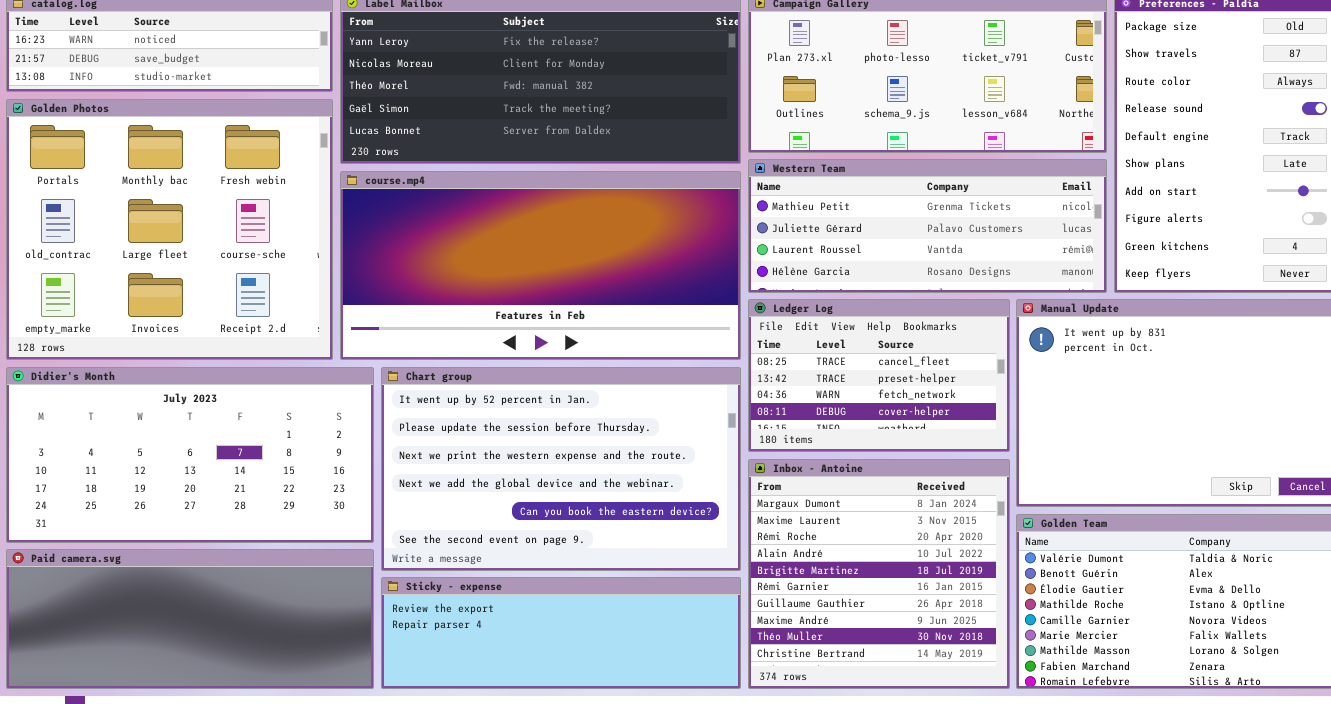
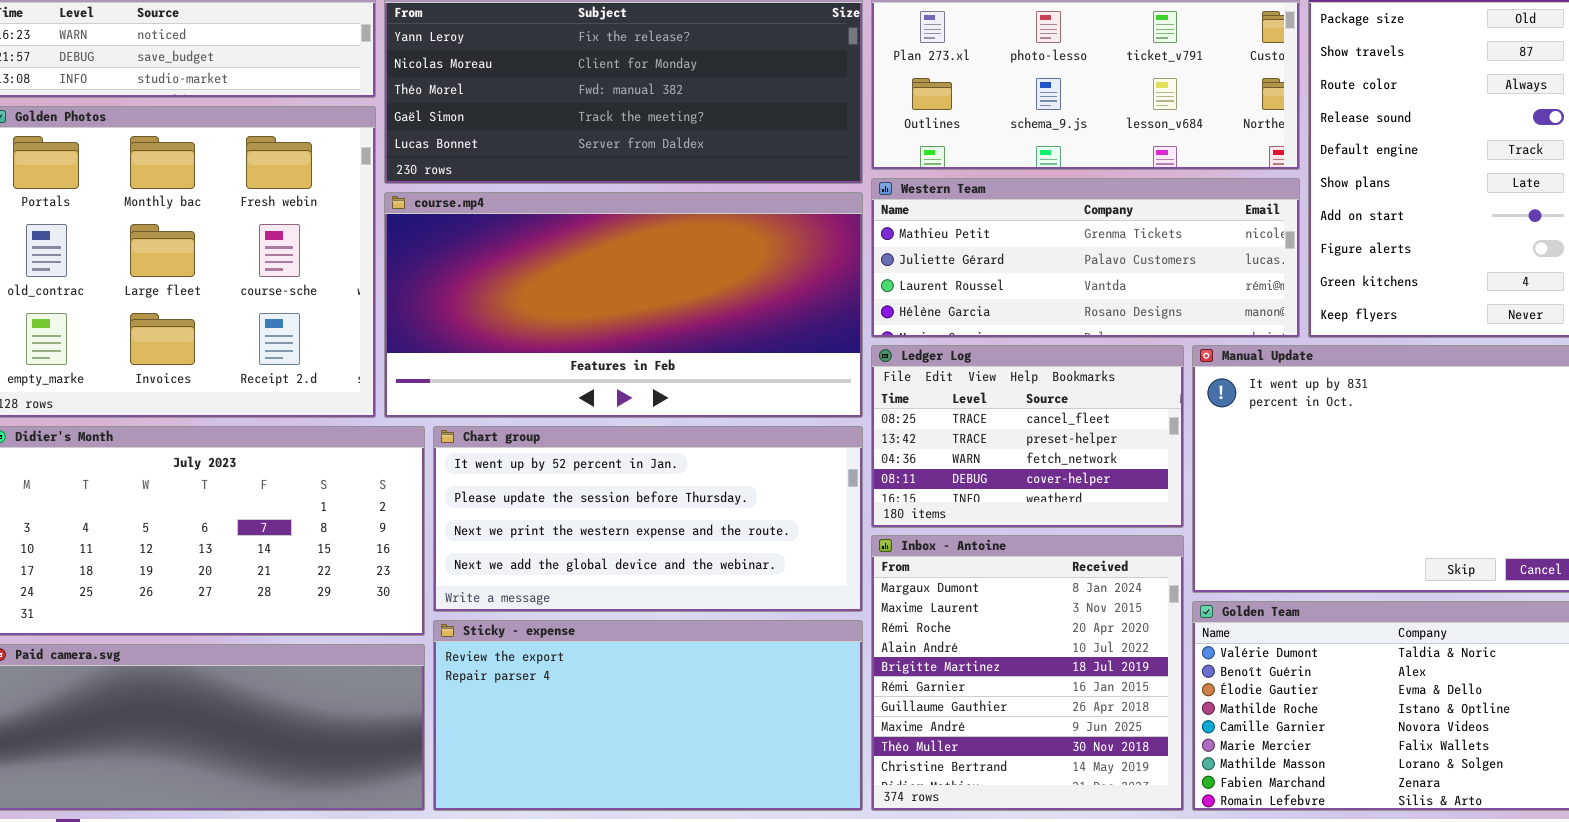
Chart group: [381,367,741,571] -> [433,426,863,612], resized
Sticky - expense: [381,577,741,689] -> [433,620,863,811], resized

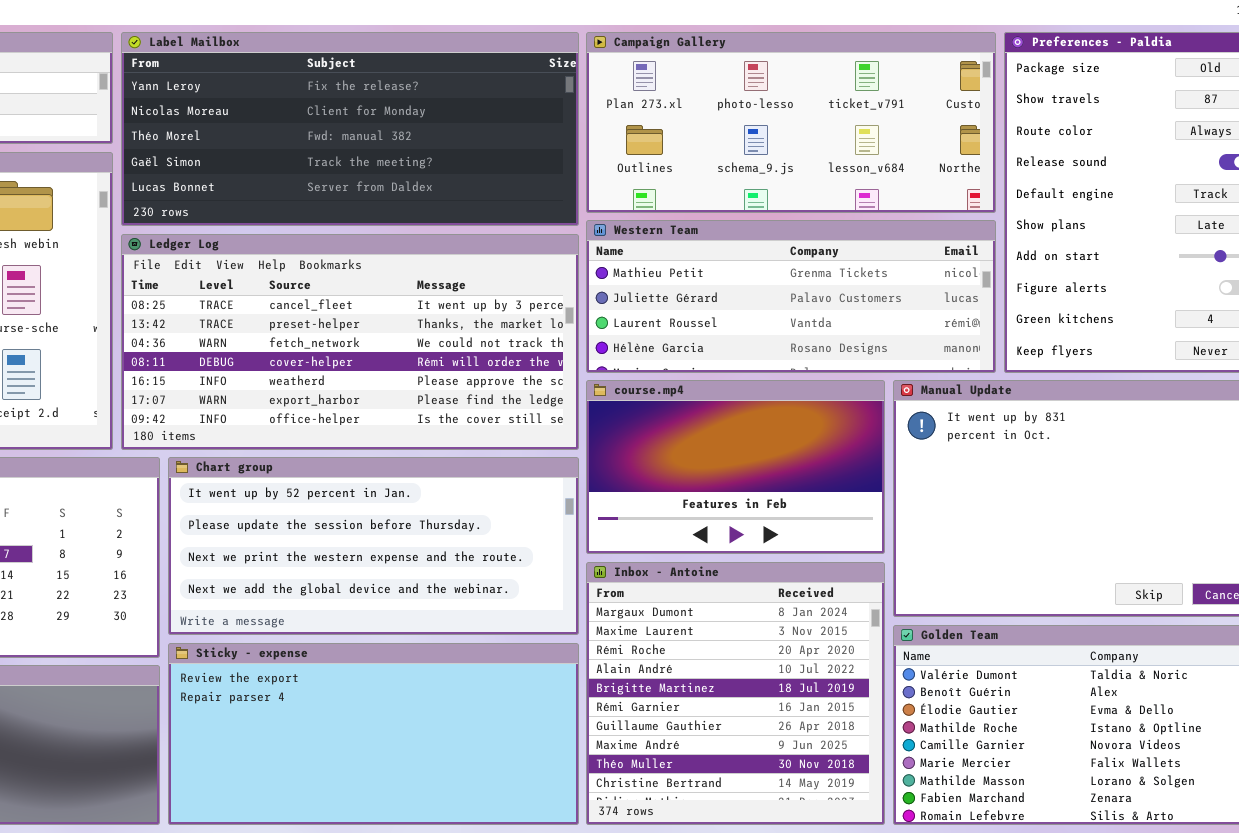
course.mp4: [384,192,863,418] -> [586,380,885,554], moved, resized
Ledger Log: [871,345,1184,528] -> [121,234,579,450], moved, resized

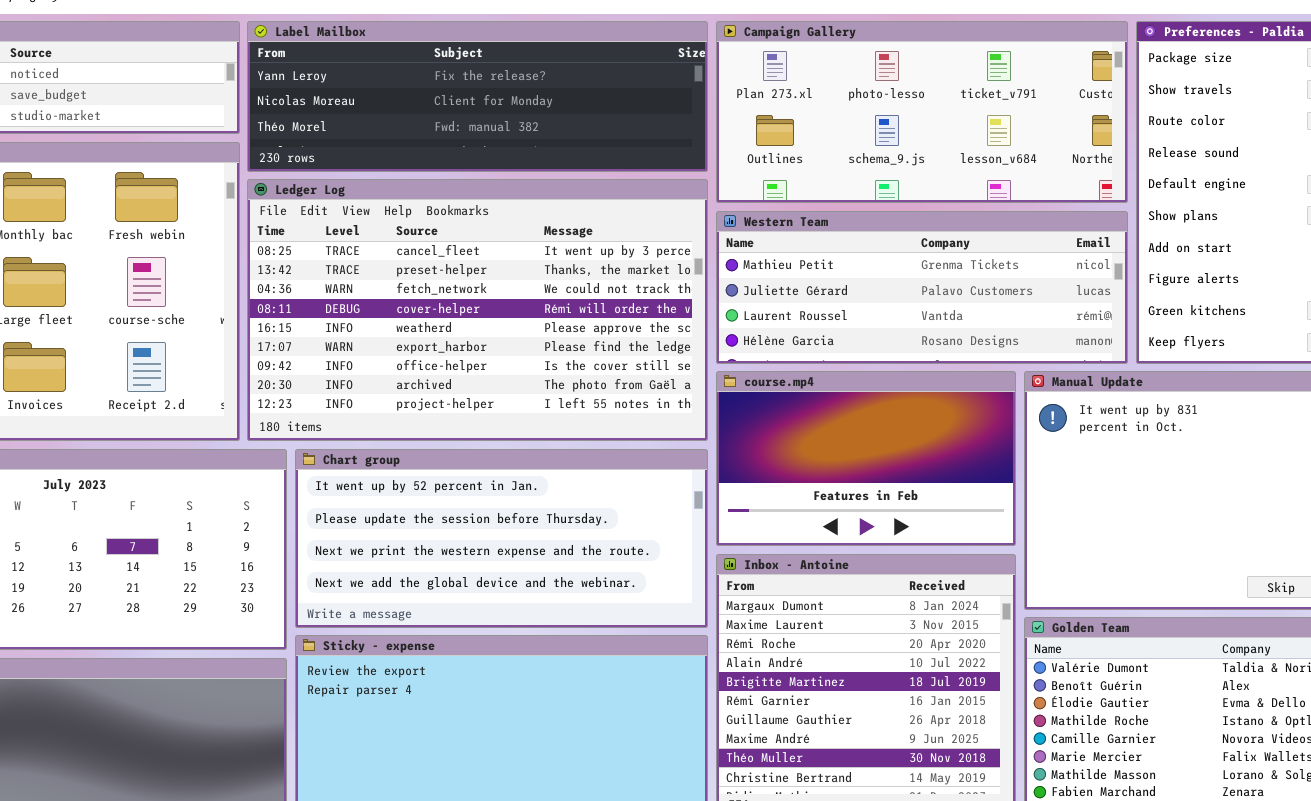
Label Mailbox: [121,32,579,226] -> [247,21,708,172], resized
Ledger Log: [121,234,579,450] -> [247,179,708,441], resized

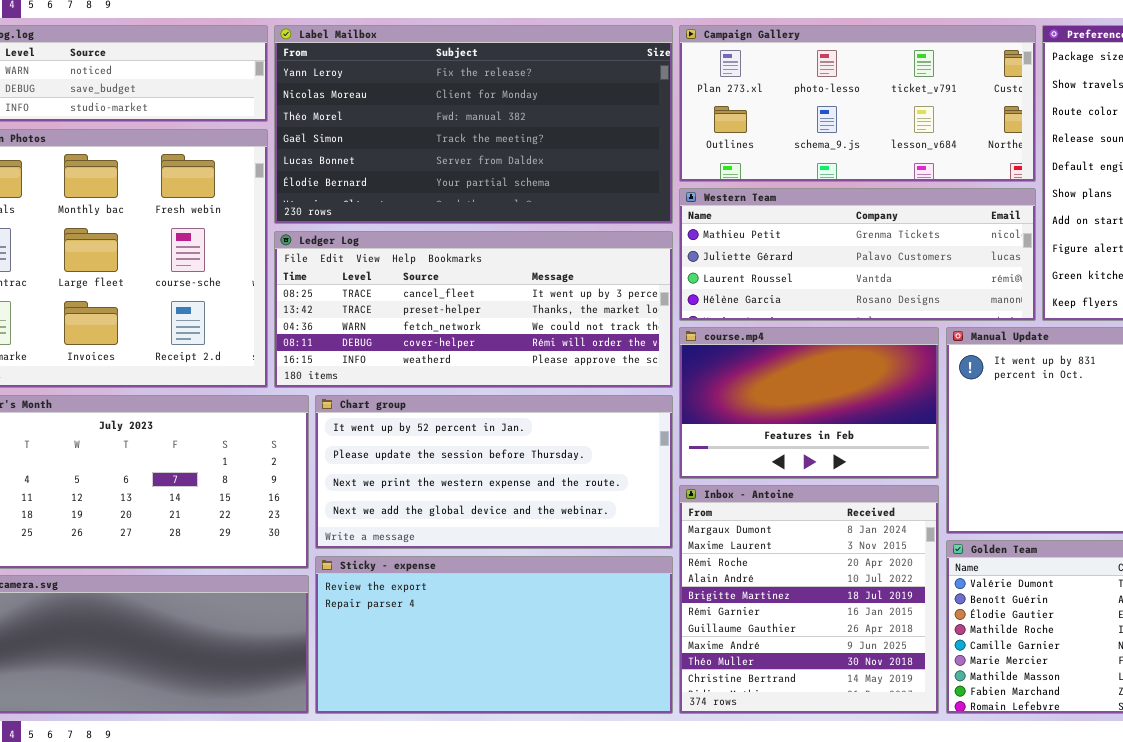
Label Mailbox: [247,21,708,172] -> [274,25,673,224], resized
Ledger Log: [247,179,708,441] -> [274,231,673,388], resized

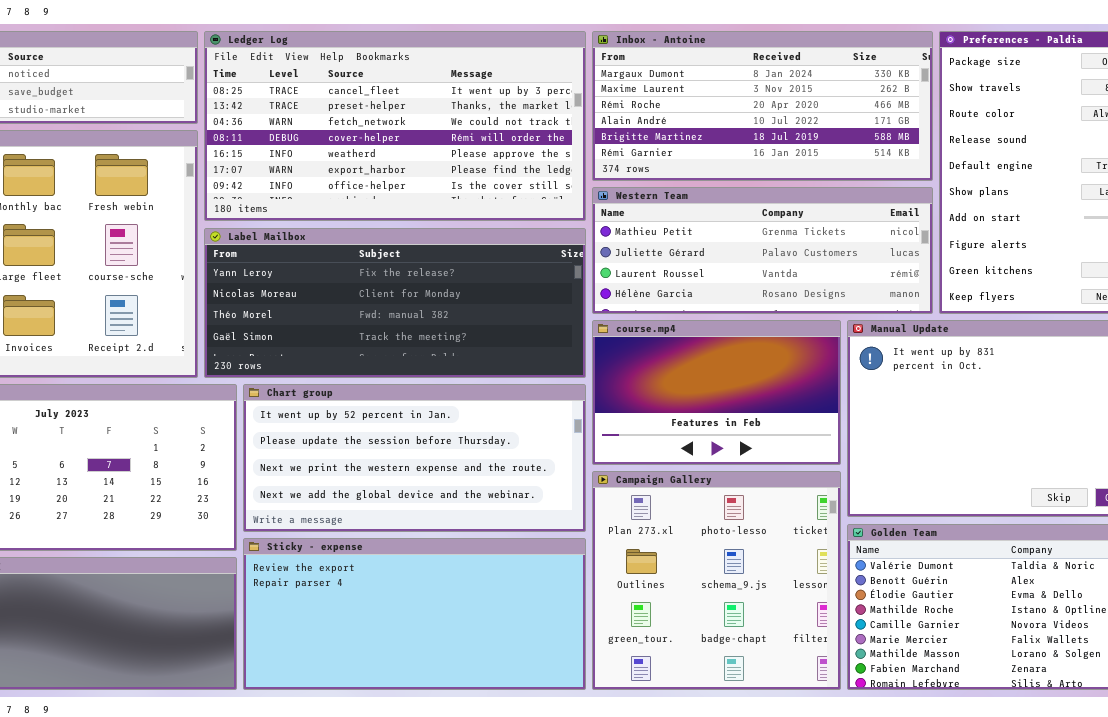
Label Mailbox: [274,25,673,224] -> [204,228,586,378], moved, resized
Campaign Gallery: [679,25,1036,182] -> [592,471,841,690], moved, resized
Ledger Log: [274,231,673,388] -> [204,31,586,221], moved, resized
Inbox - Antoine: [679,485,939,714] -> [592,31,933,181], moved, resized

